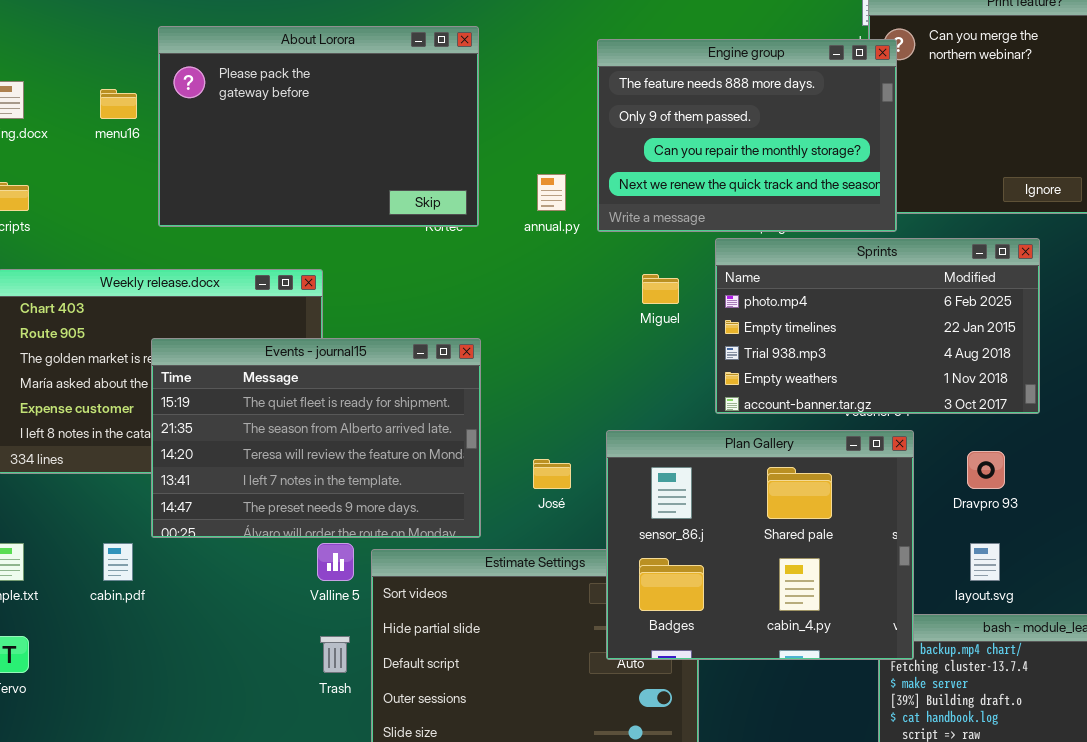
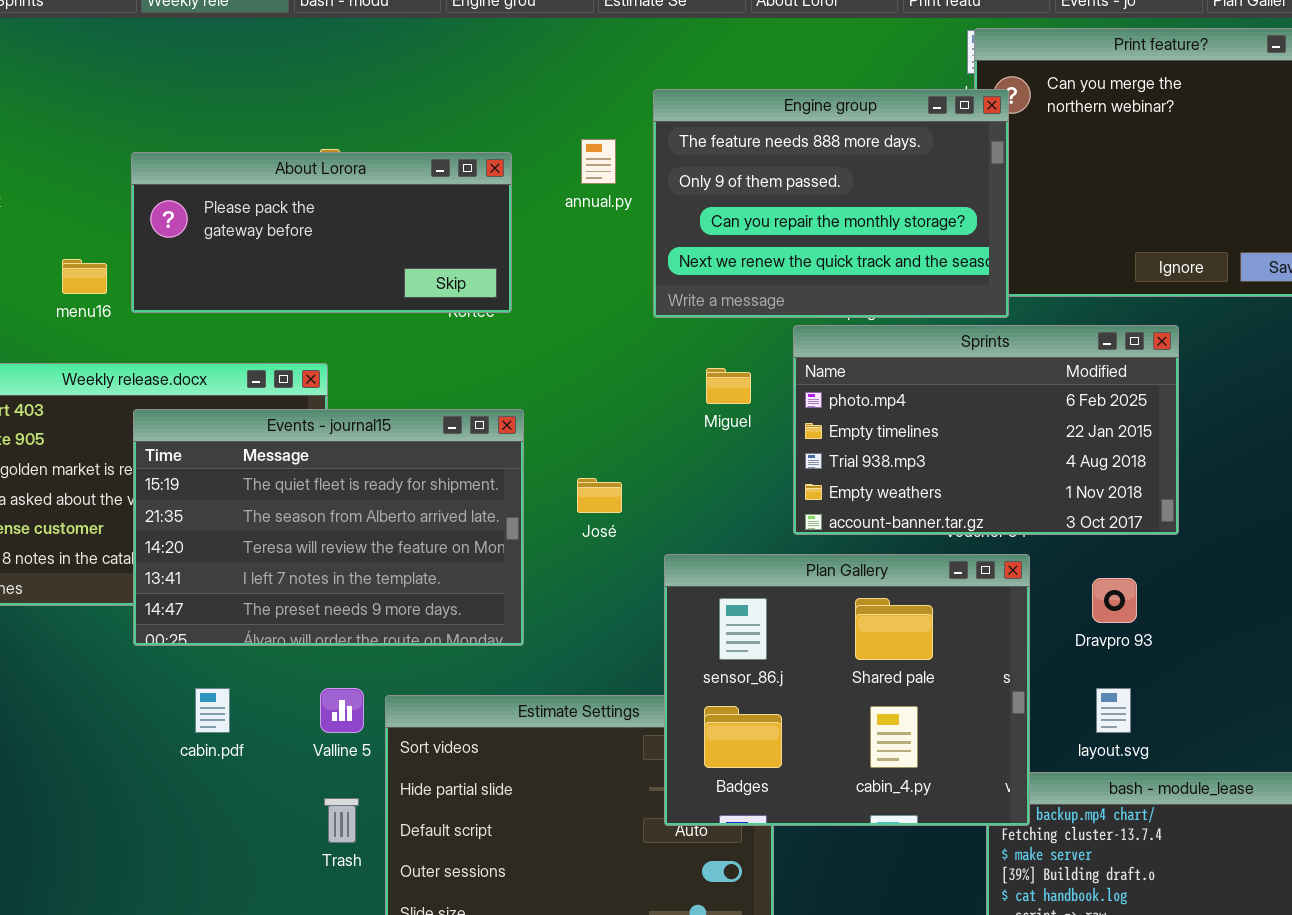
About Lorora: [158,26,479,227] -> [131,152,512,313], resized
menu16: [100,89,137,119] -> [62,259,107,294], moved
annual.py: [537,174,566,211] -> [581,139,616,184], moved
Events - journal15: [151,338,481,538] -> [133,409,524,646], moved
José: [533,459,571,489] -> [577,478,622,513], moved
cabin.pdf: [103,543,133,581] -> [195,688,230,733], moved

